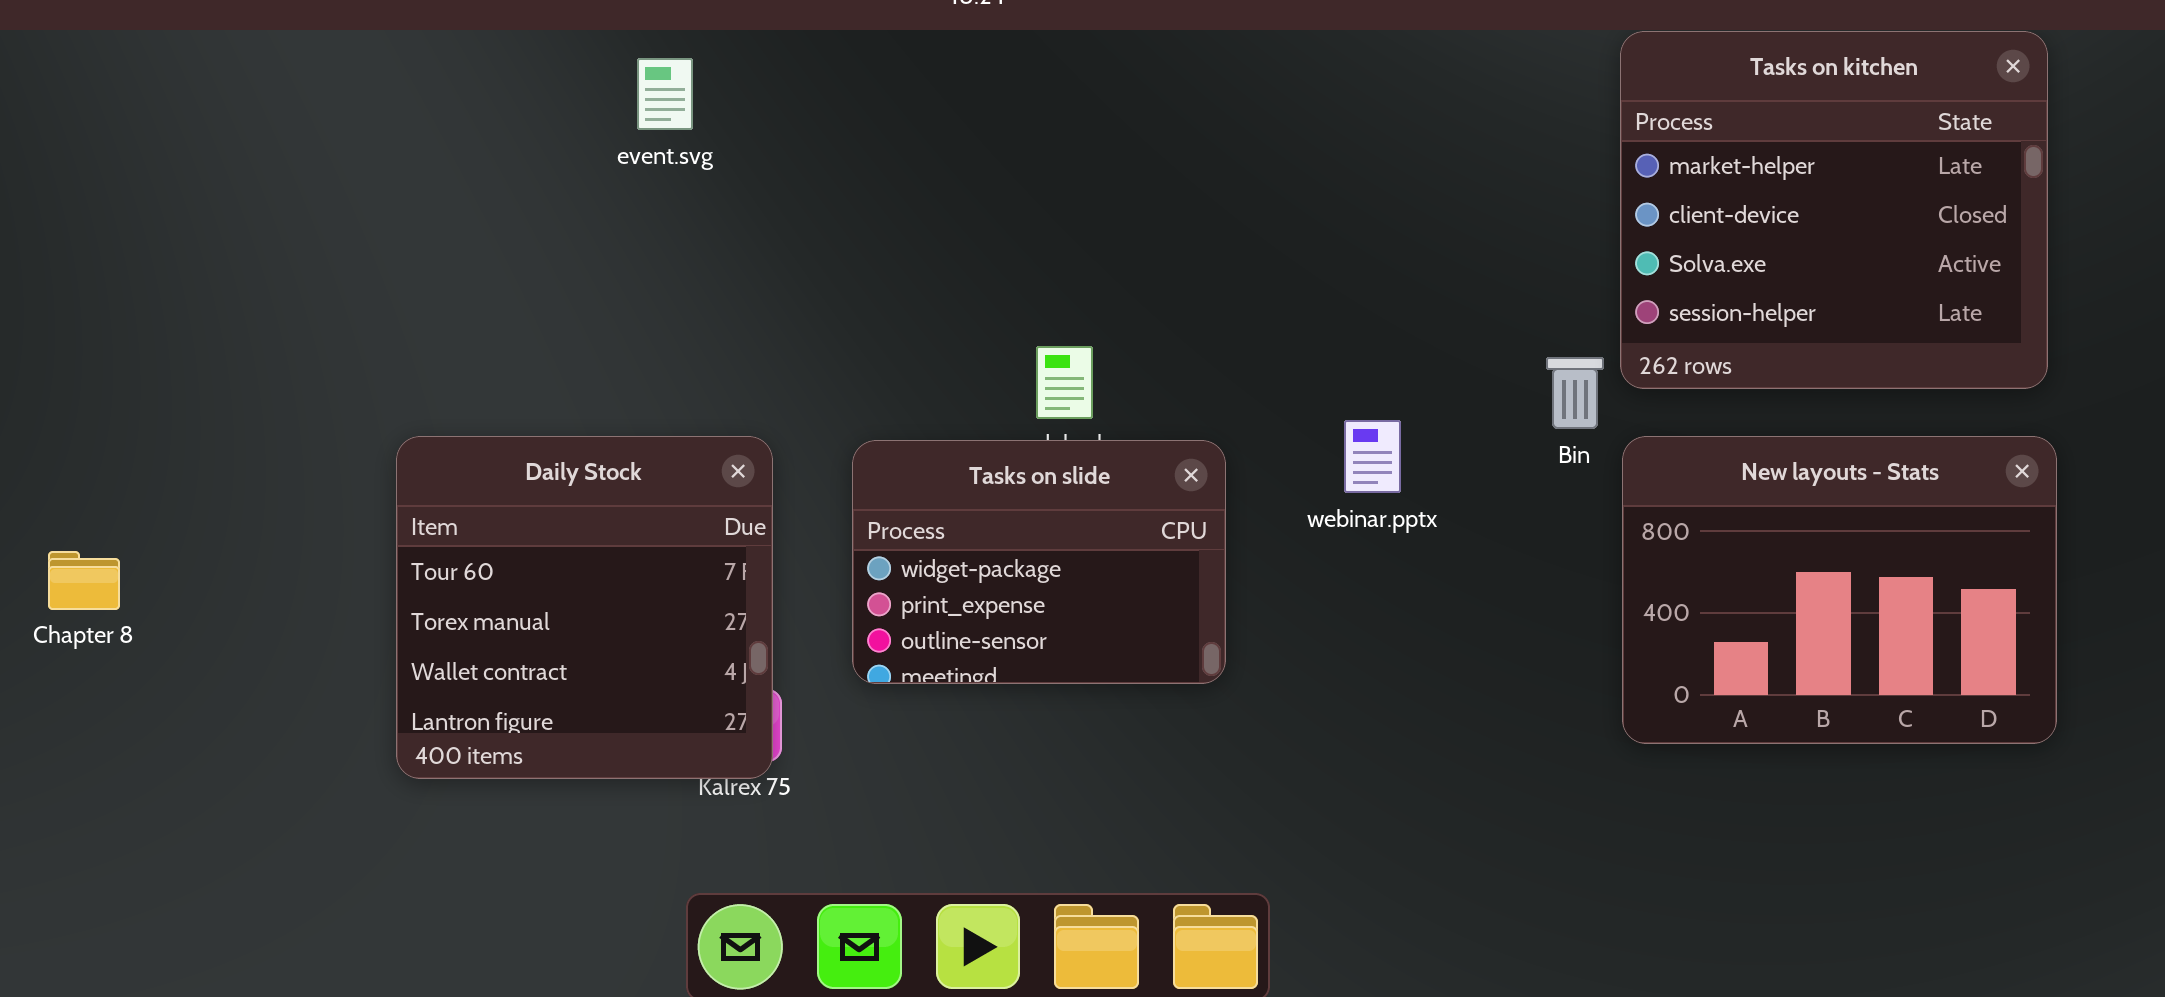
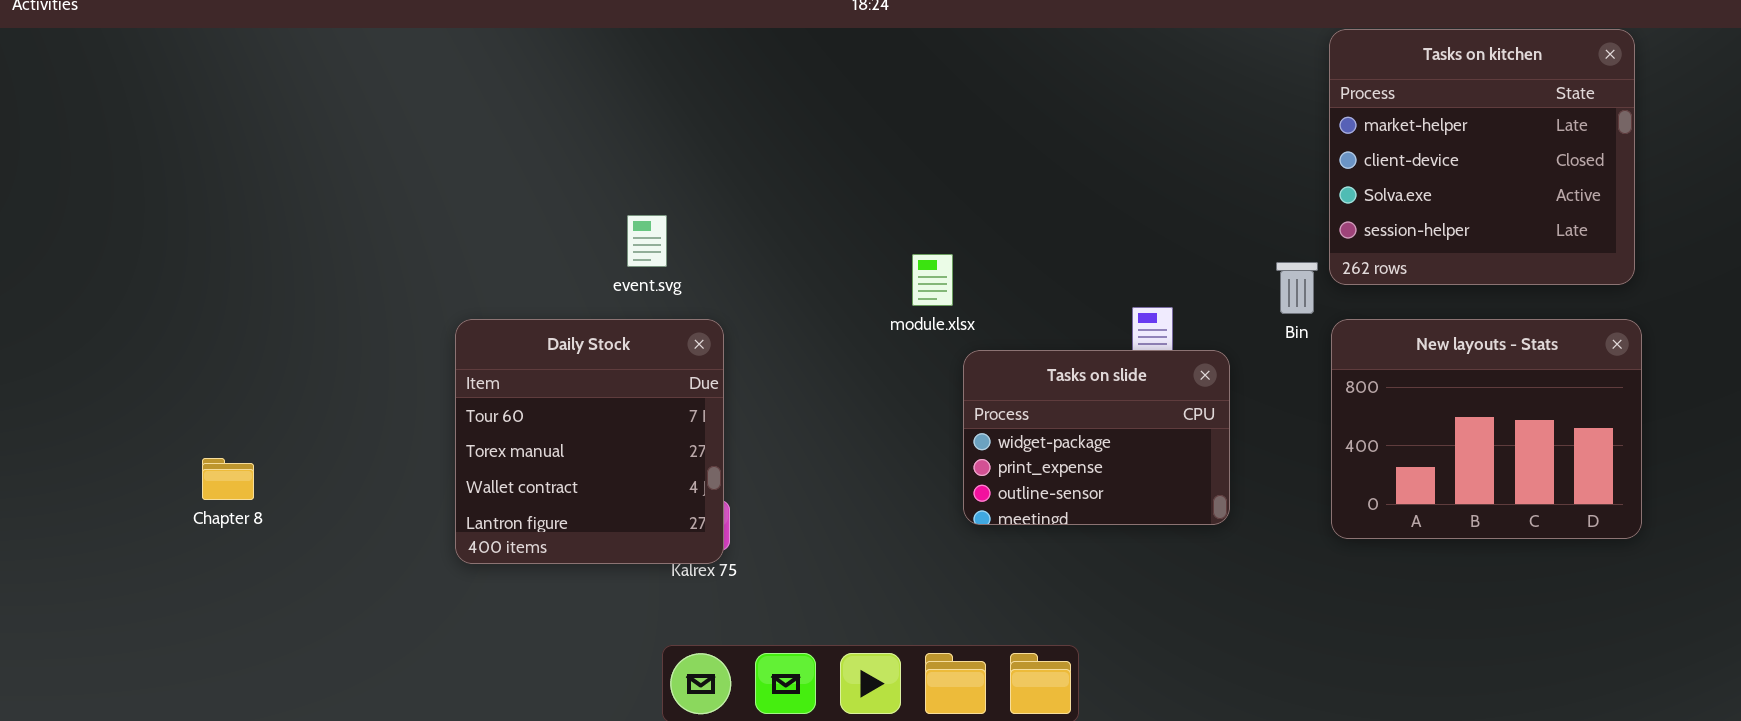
event.svg: [637,58,693,130] -> [627,215,667,267], moved
Tasks on slide: [852,440,1226,684] -> [963,350,1230,525], moved
Chapter 8: [48,551,120,610] -> [202,458,254,500], moved

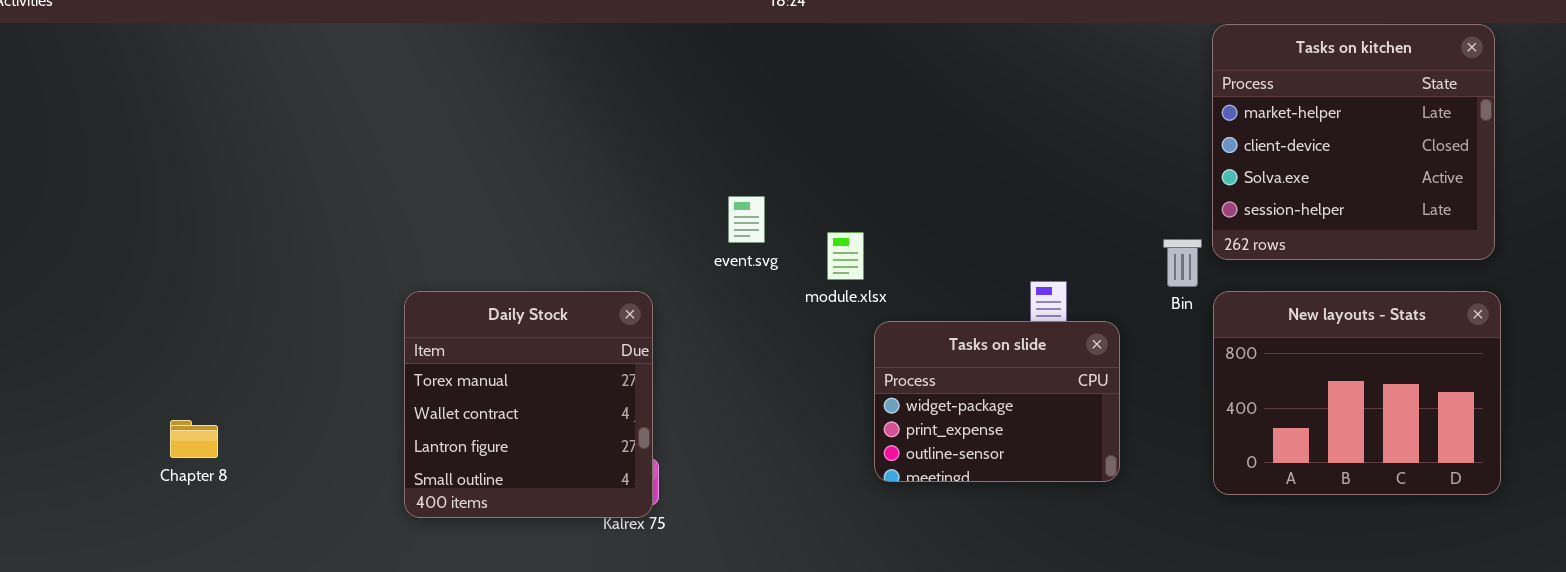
event.svg: [627,215,667,267] -> [728,196,765,243], moved
Daily Stock: [455,319,724,564] -> [404,291,653,518], scrolled down 1 row

